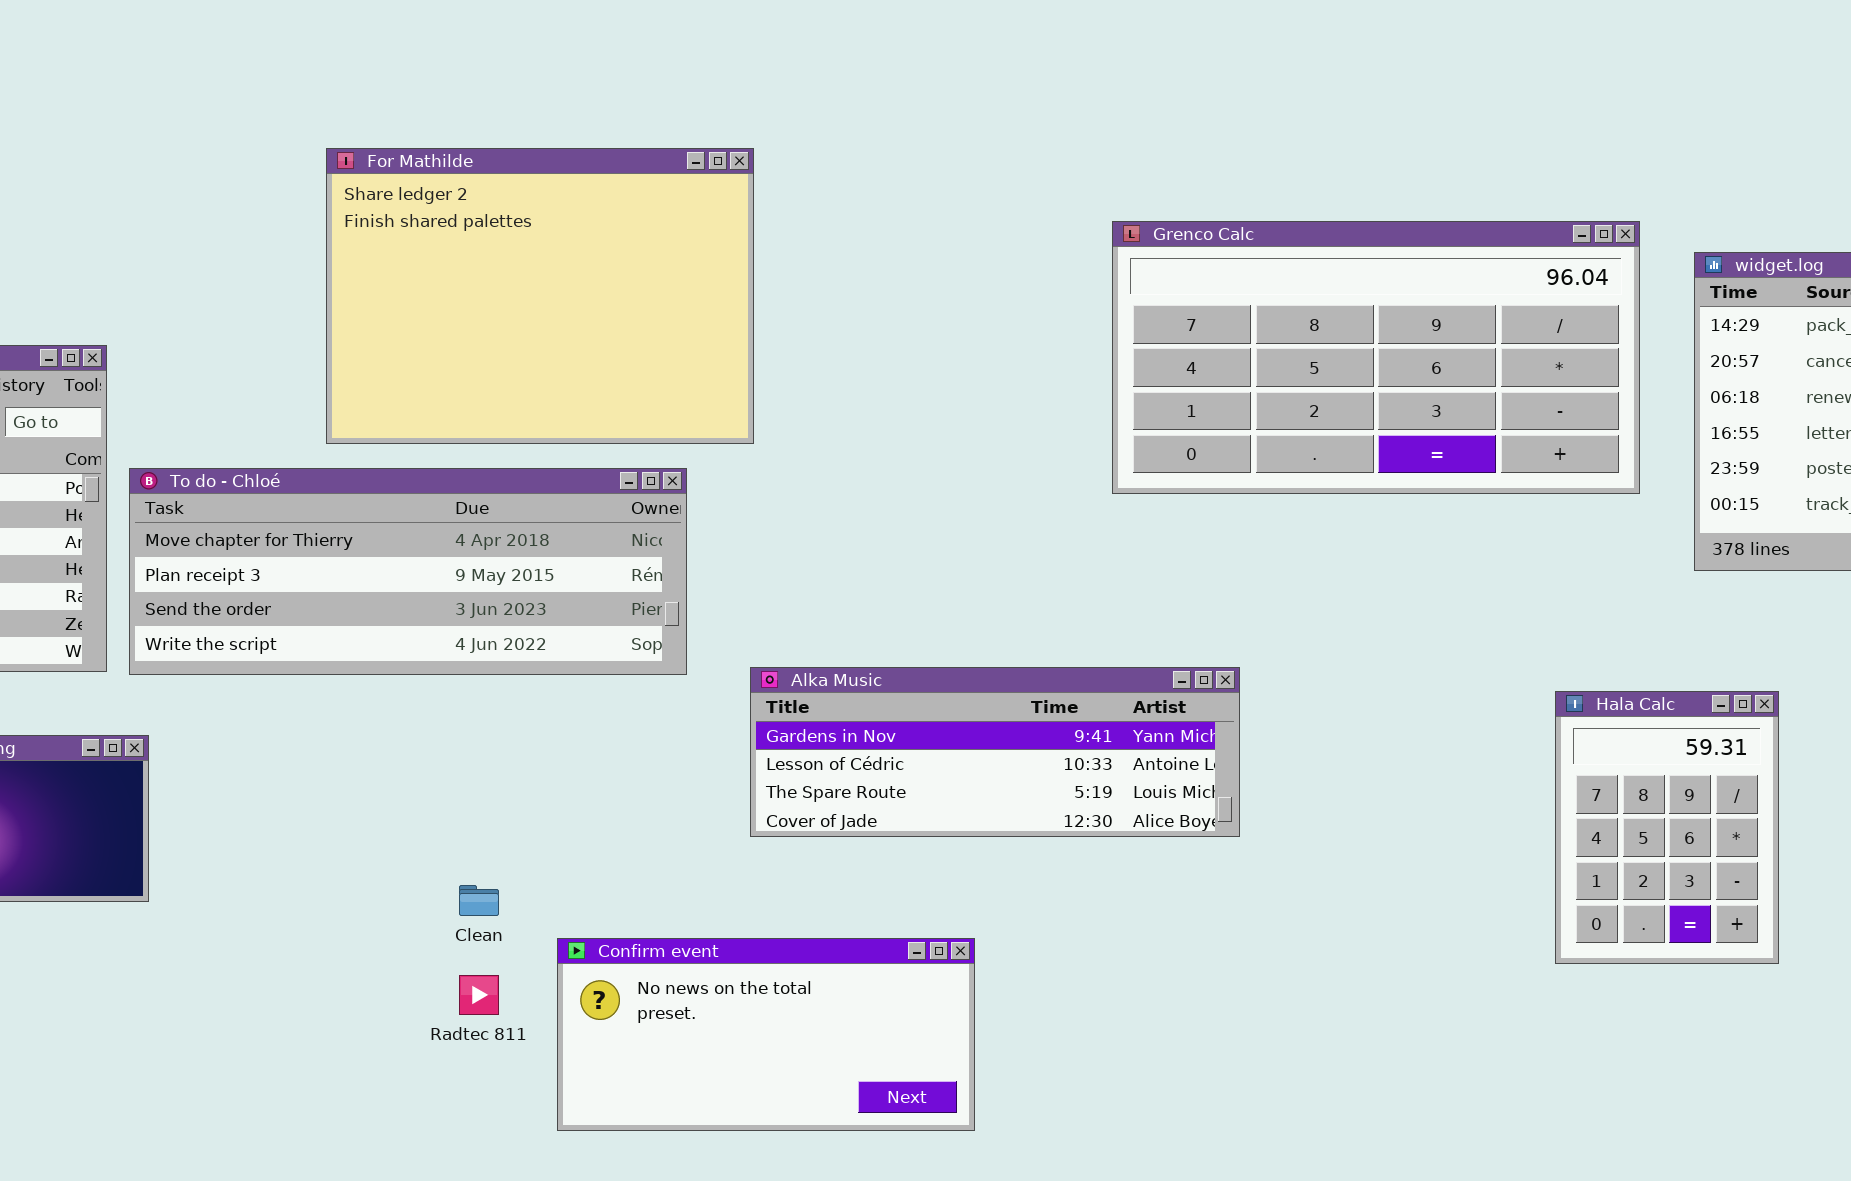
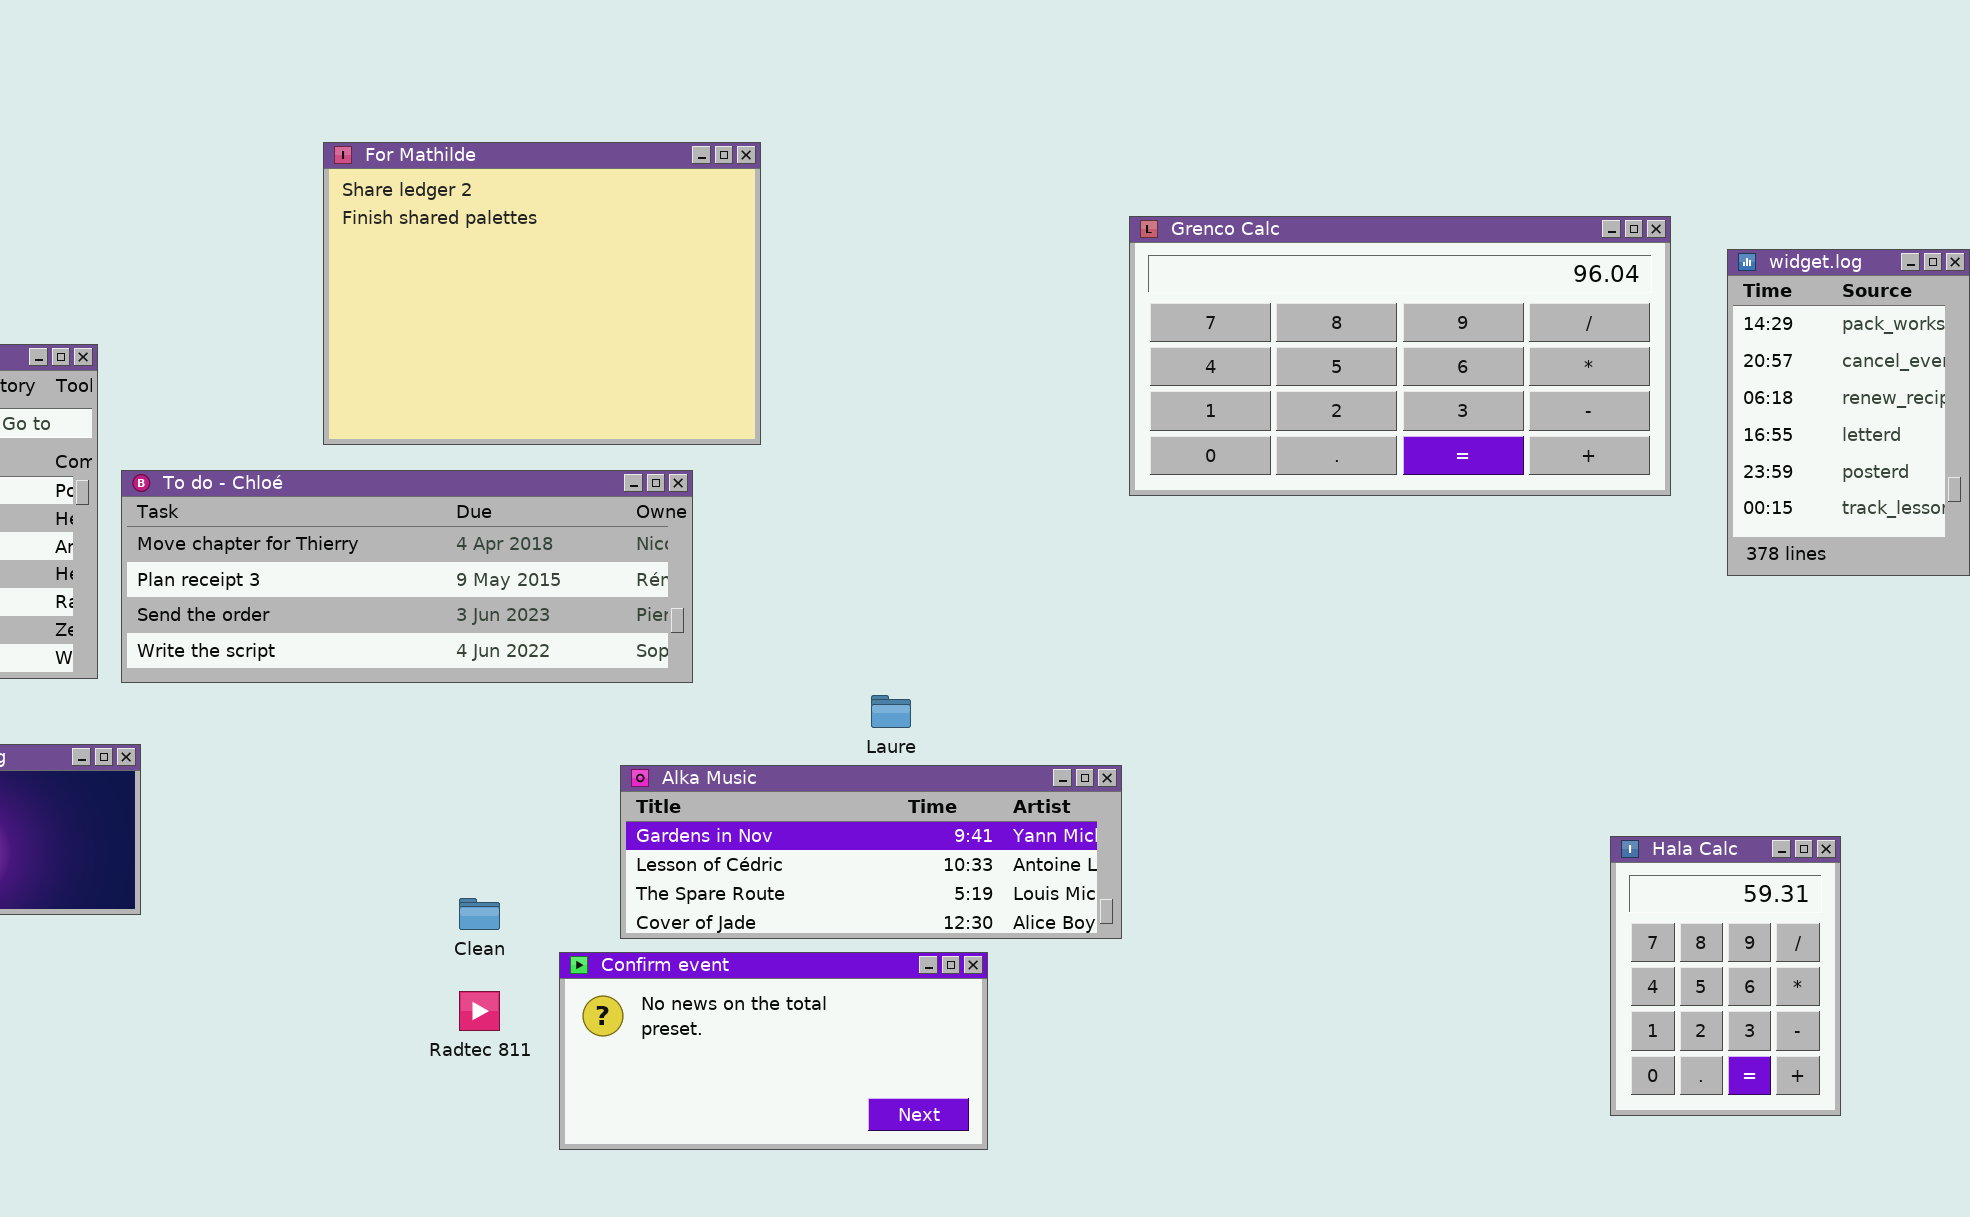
Alka Music: [750,667,1240,837] -> [620,765,1122,939], moved
Hala Calc: [1555,691,1779,964] -> [1610,836,1841,1116], moved

